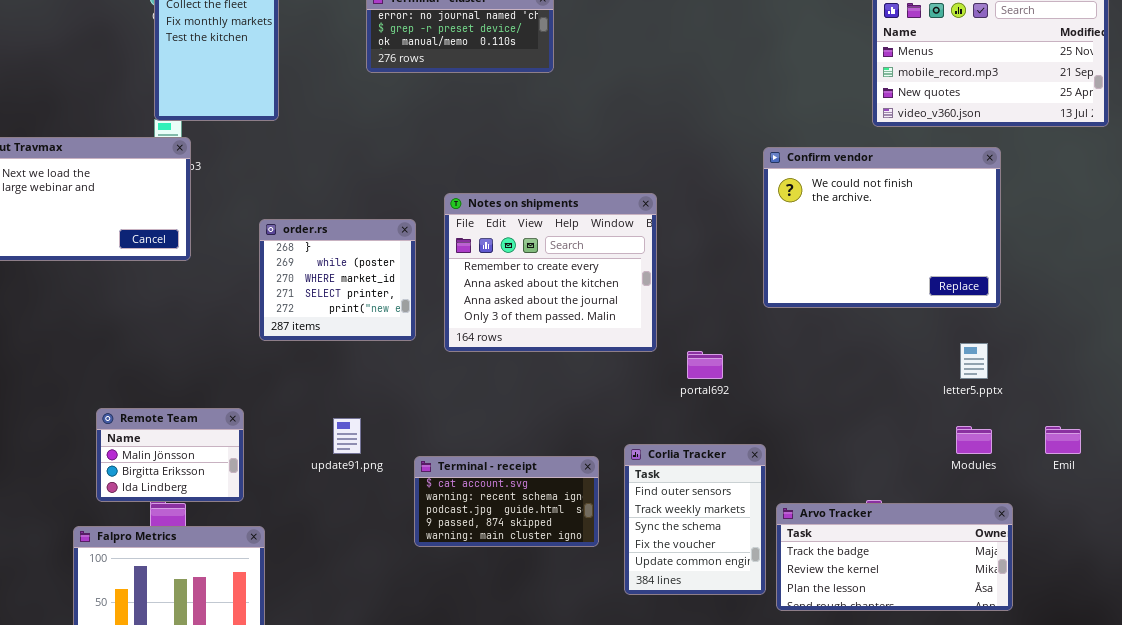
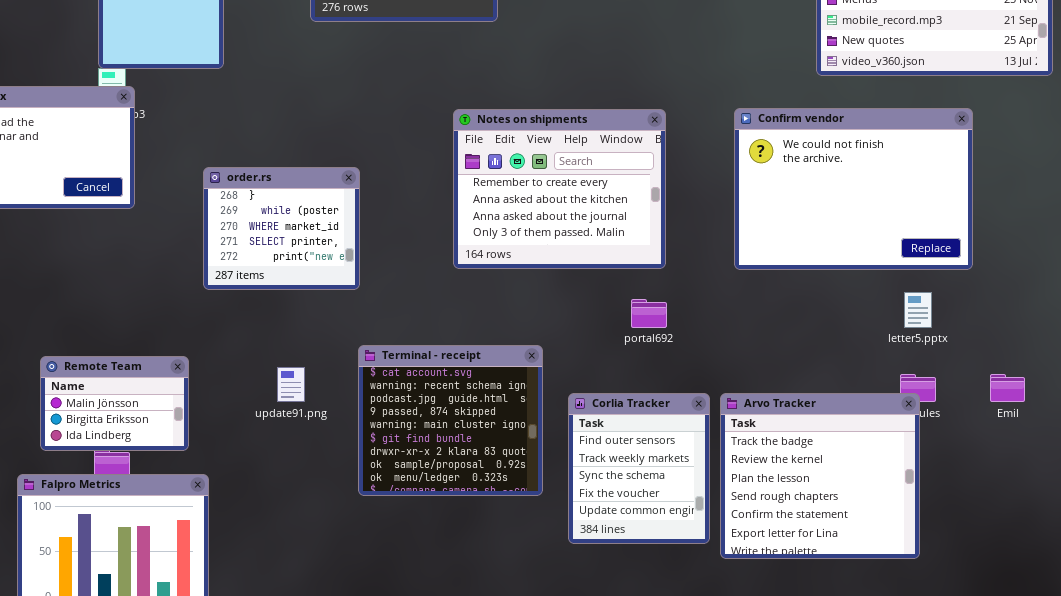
Confirm vendor: [763,147,1001,308] -> [734,108,973,270], moved
Notes on shipments: [444,193,657,352] -> [453,109,666,269], moved
Terminal - receipt: [414,456,599,547] -> [358,345,543,496], resized
Arvo Tracker: [776,503,1013,611] -> [720,393,920,559], resized

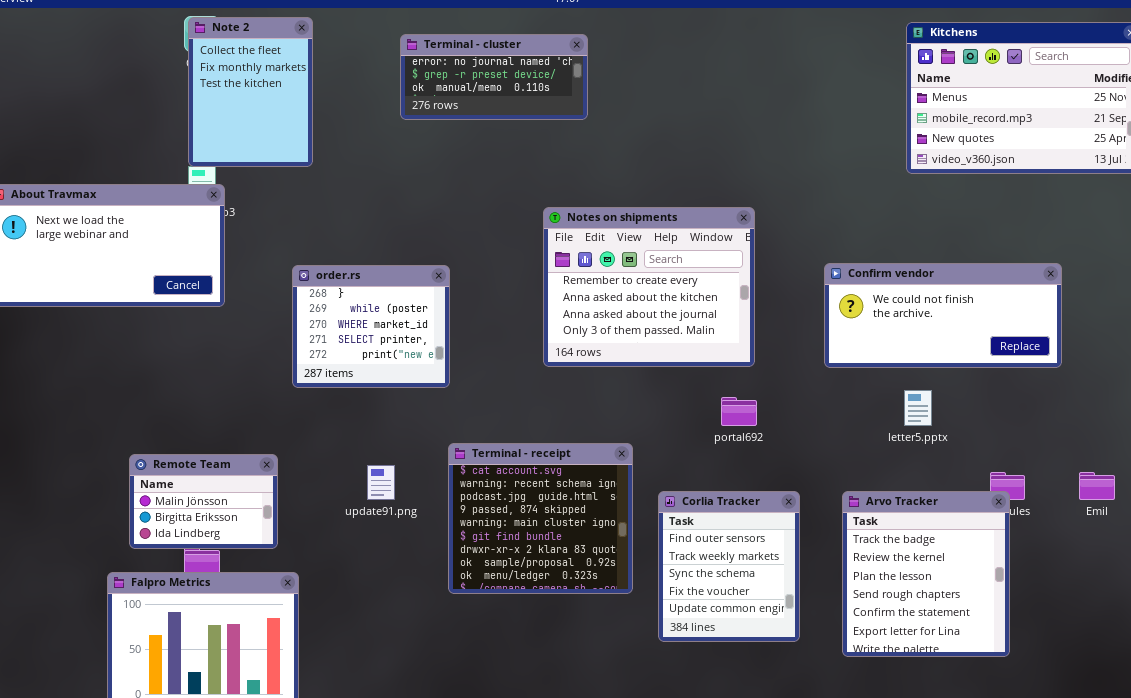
Confirm vendor: [734,108,973,270] -> [824,263,1062,368], resized
letter5.pptx: [904,292,932,328] -> [904,390,932,426], moved
Arvo Tracker: [720,393,920,559] -> [842,491,1010,657], resized

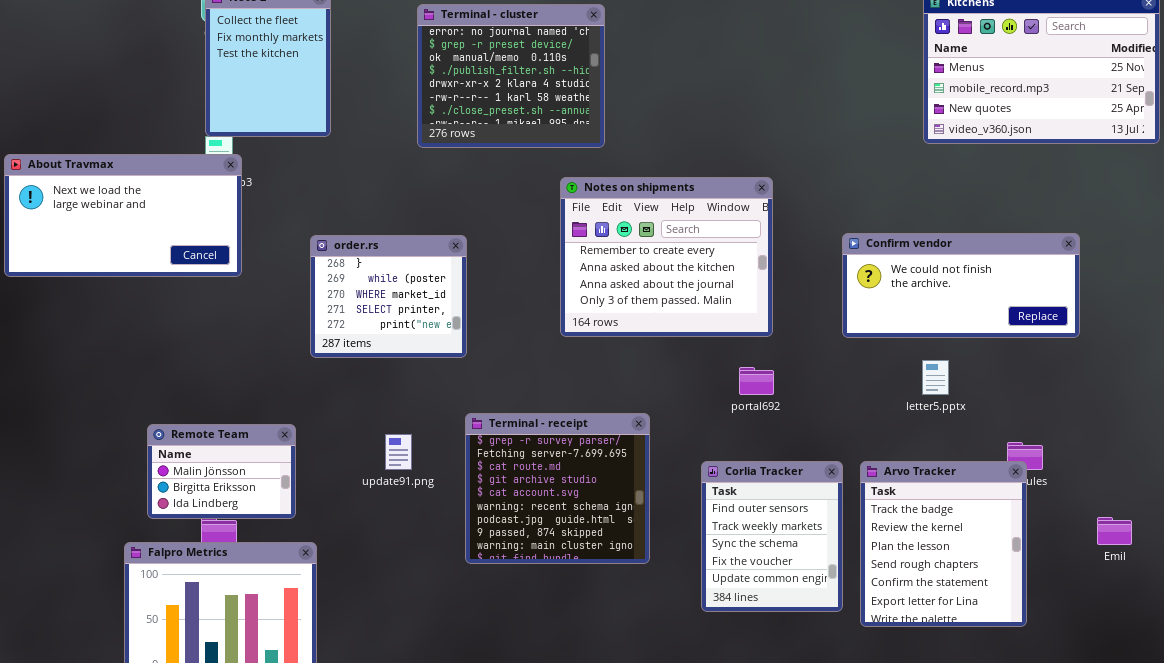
Terminal - cluster: [400,34,588,120] -> [417,4,605,148], resized
Terminal - receipt: [448,443,633,594] -> [465,413,650,564], scrolled up 4 rows
Emil: [1079,472,1115,500] -> [1097,517,1132,545], moved
Corlia Tracker: [658,491,800,642] -> [701,461,843,612], moved

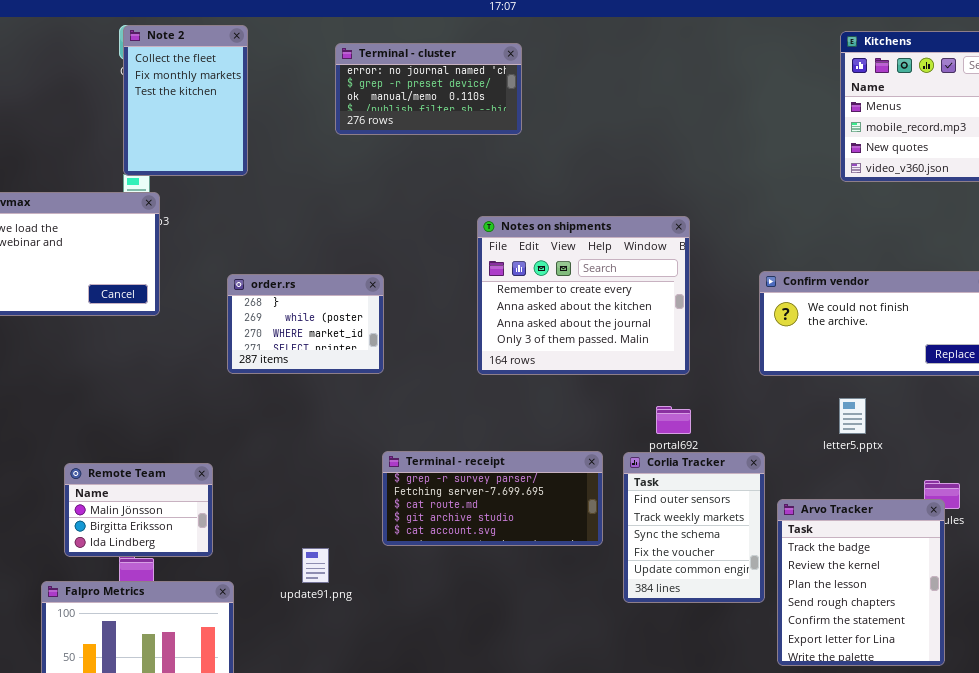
Terminal - cluster: [417,4,605,148] -> [335,43,522,135], resized
order.rs: [310,235,467,358] -> [227,274,384,374], resized
Terminal - receipt: [465,413,650,564] -> [382,451,603,546], resized
update91.png: [385,434,412,470] -> [302,548,329,583], moved
Corlia Tracker: [701,461,843,612] -> [623,452,765,603], moved

